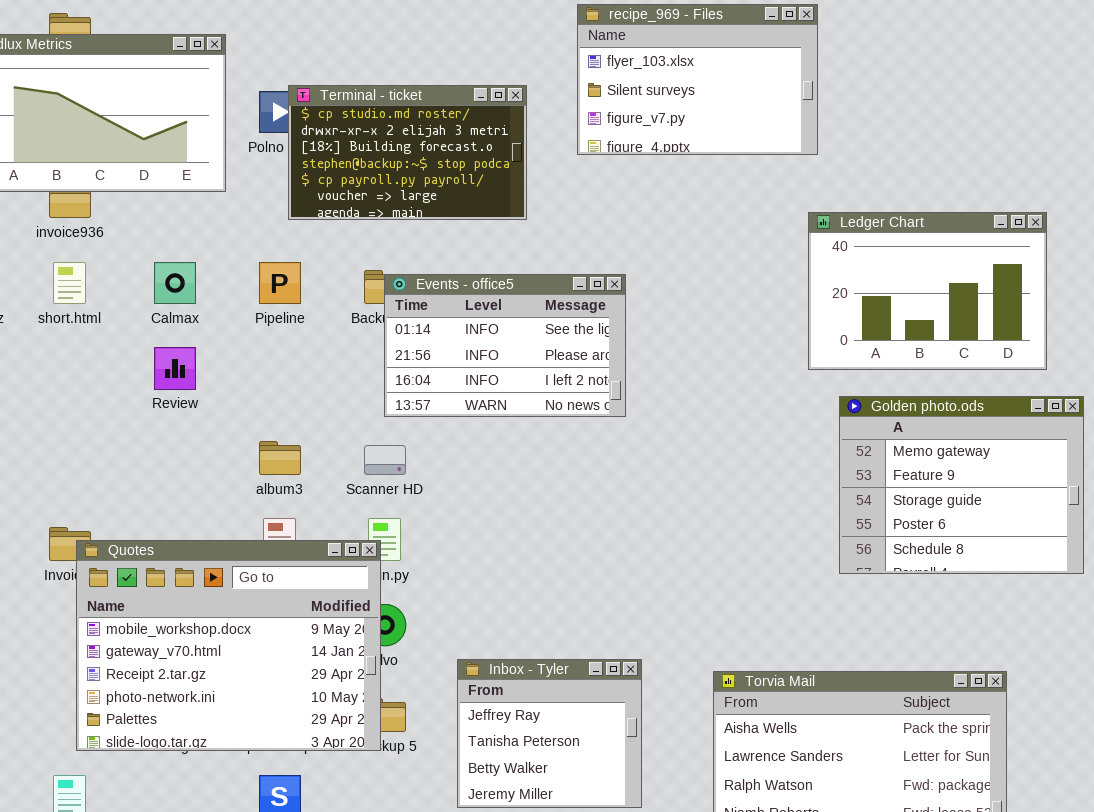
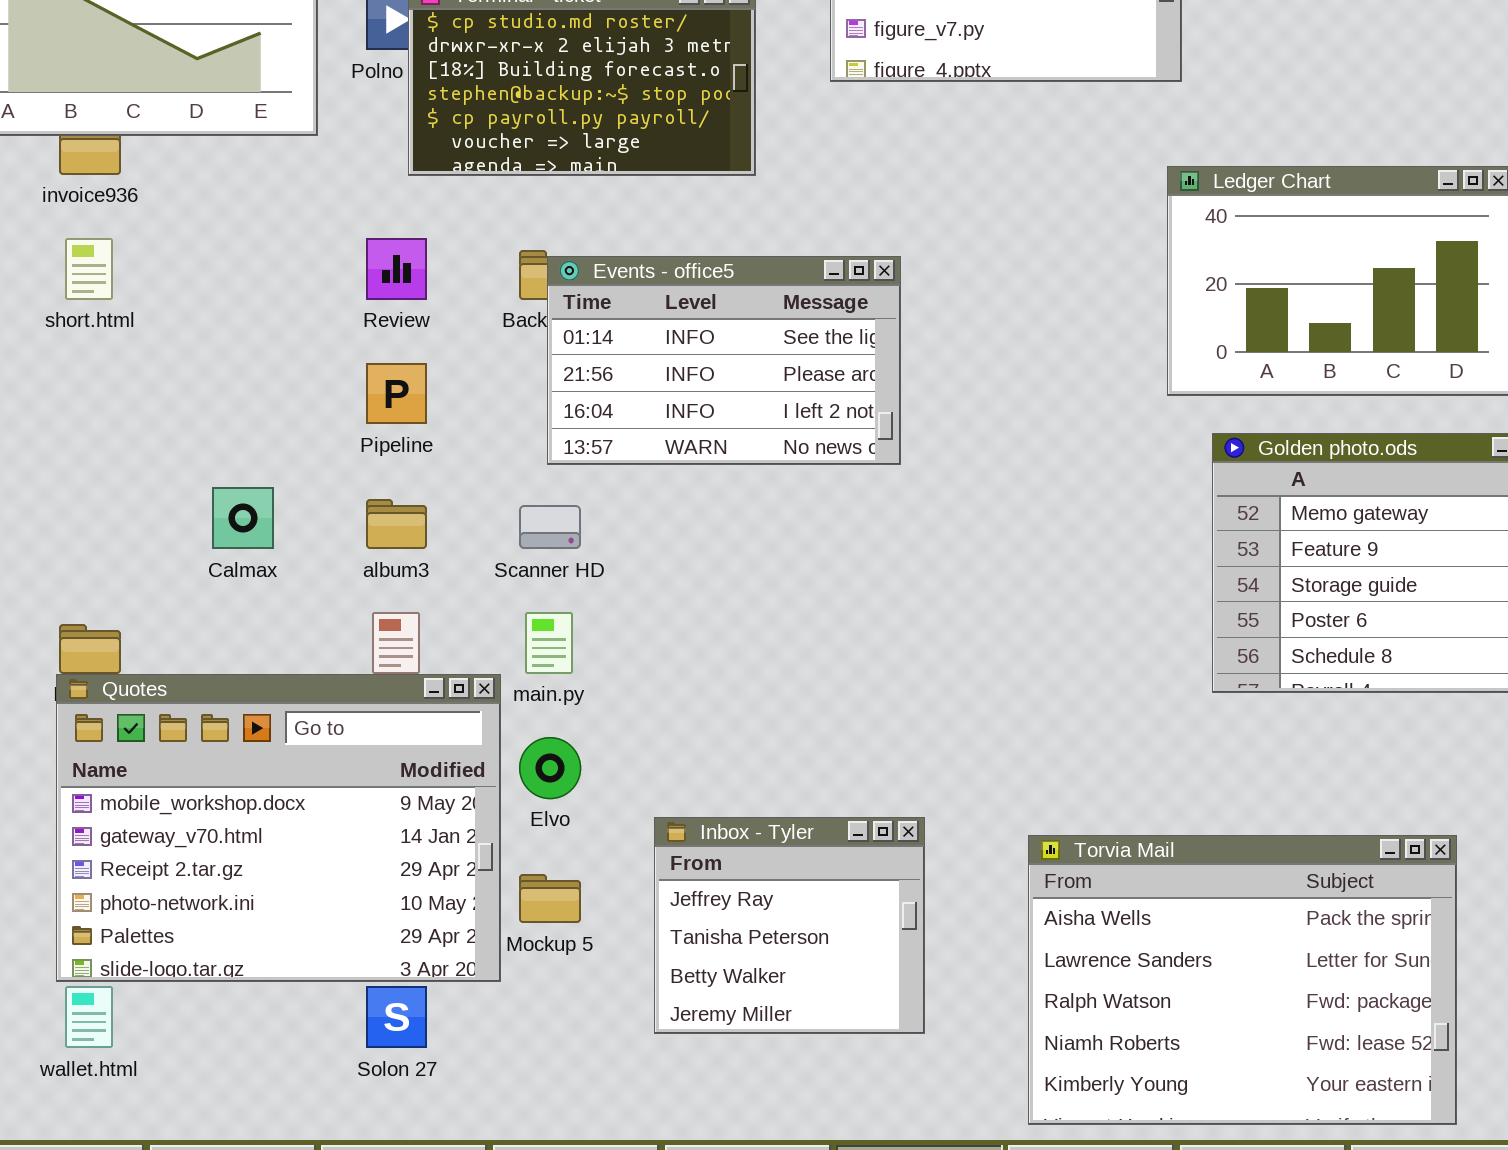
Calmax: [154,262,196,304] -> [212,487,274,549], moved
Pipeline: [259,262,301,304] -> [366,363,427,424], moved
Review: [154,347,196,390] -> [366,238,427,300], moved
Quotes: [76,540,381,751] -> [56,674,501,982], moved

